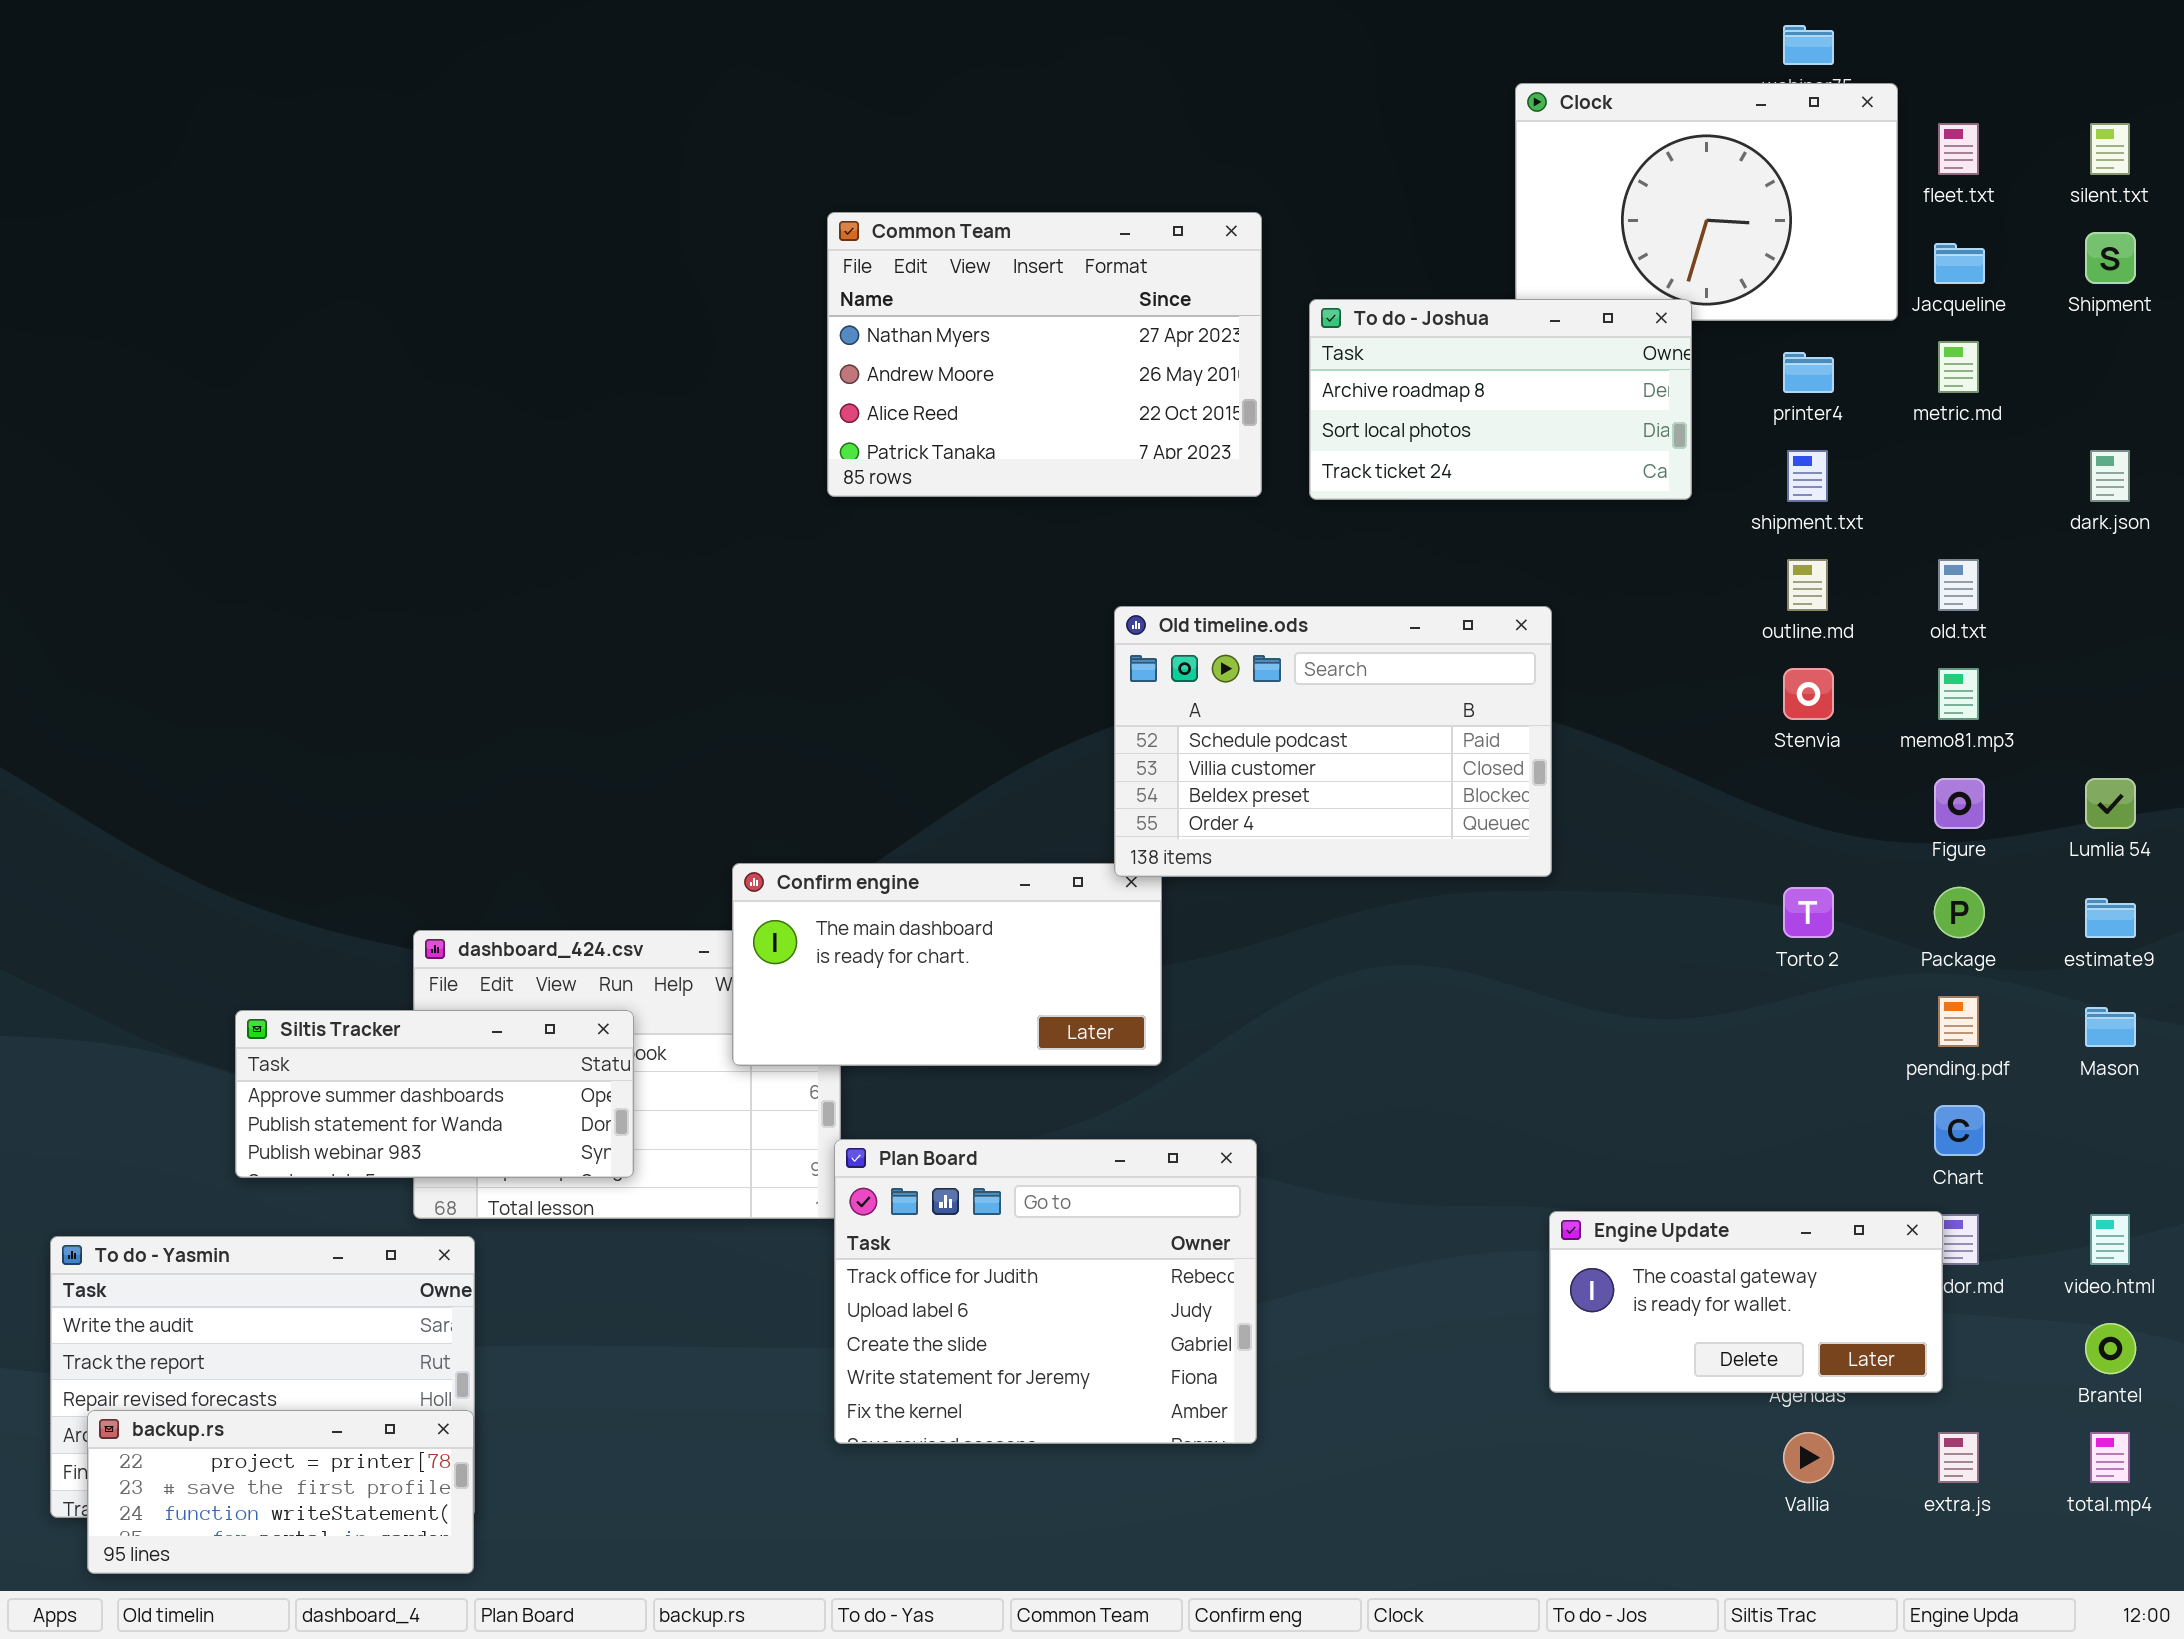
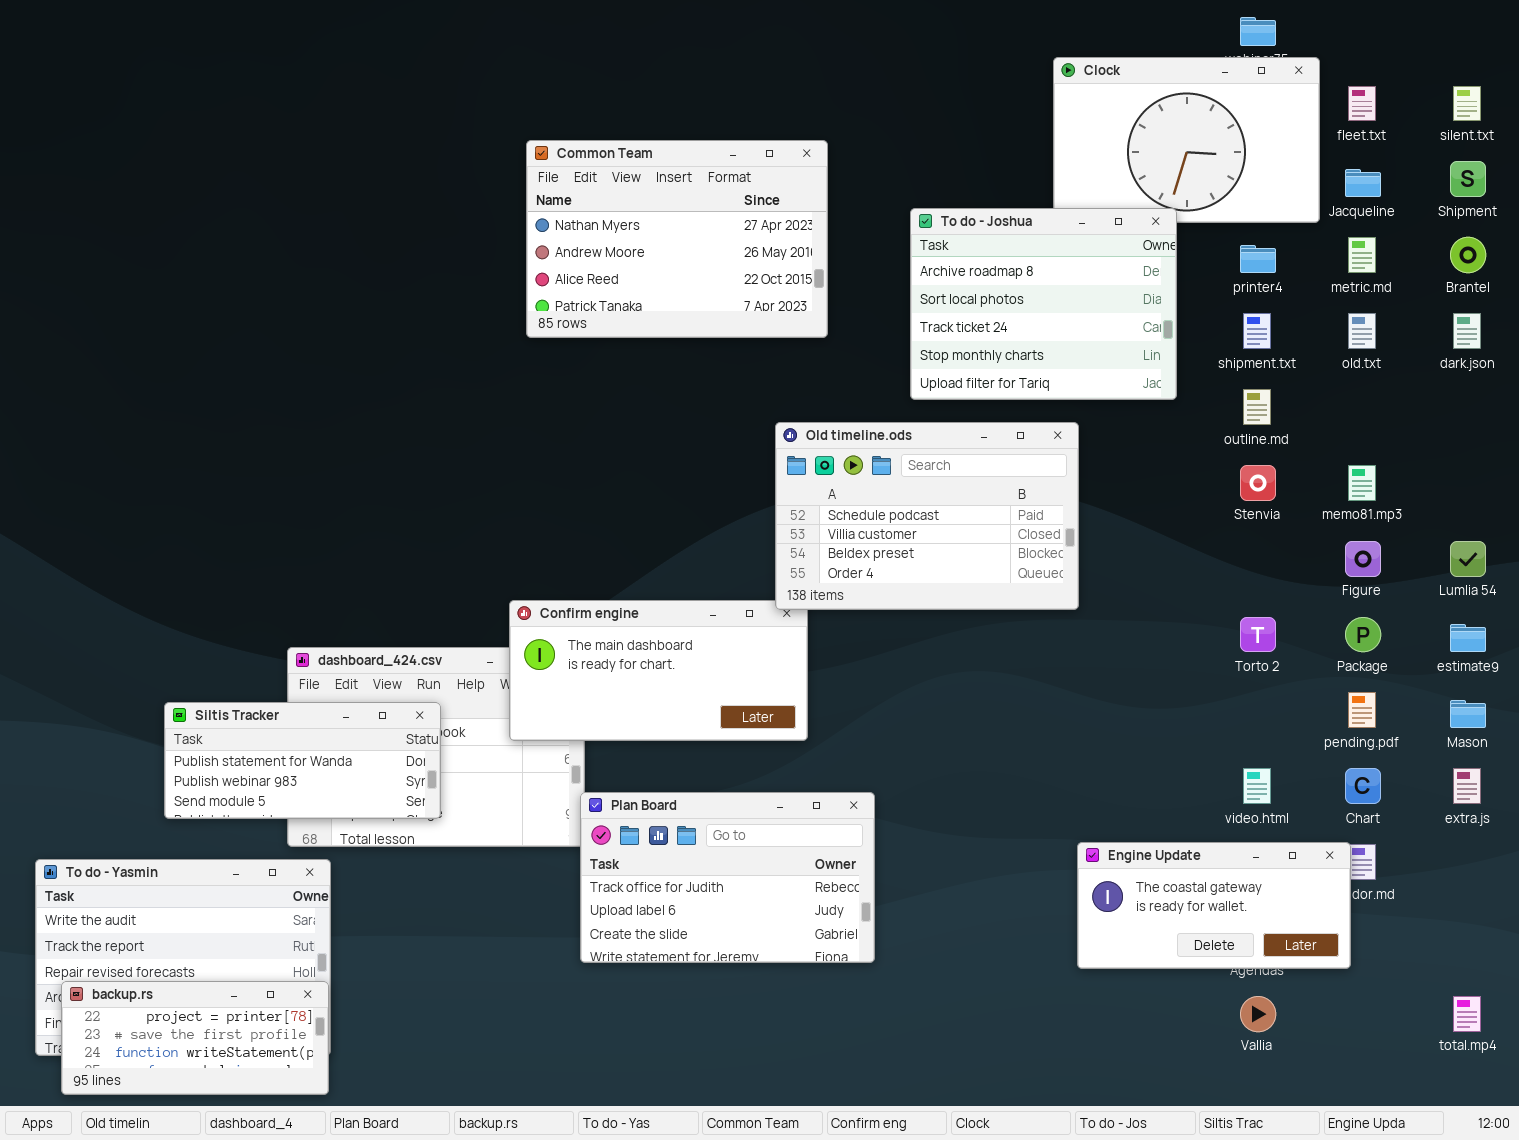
Common Team: [827,212,1262,497] -> [526,140,828,338], moved
To do - Joshua: [1309,299,1692,500] -> [910,208,1177,400], resized
old.txt: [1938,559,1979,611] -> [1348,313,1376,349], moved
Siltis Tracker: [235,1010,634,1178] -> [164,702,441,819], scrolled down 1 row
Plan Board: [834,1139,1257,1444] -> [580,792,875,963], resized
video.html: [2090,1214,2130,1265] -> [1243,768,1271,804], moved
Brantel: [2085,1323,2136,1374] -> [1450,237,1486,273], moved
extra.js: [1938,1432,1979,1483] -> [1453,768,1481,804], moved

